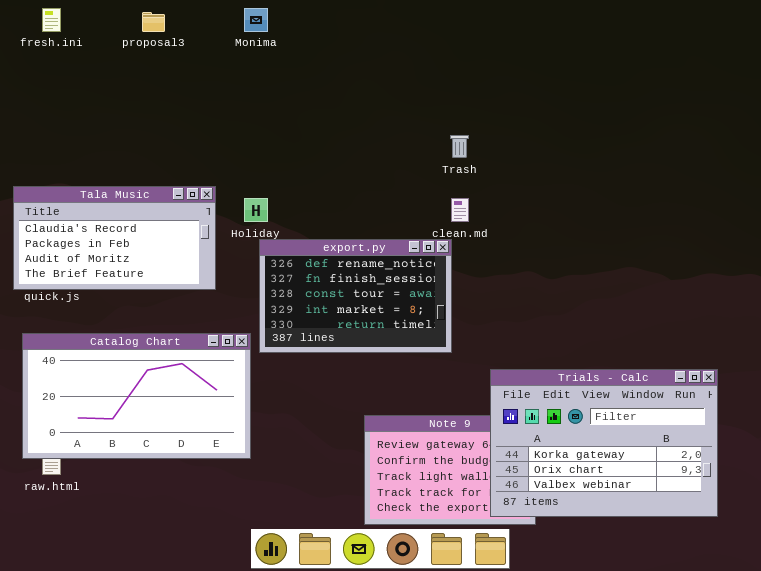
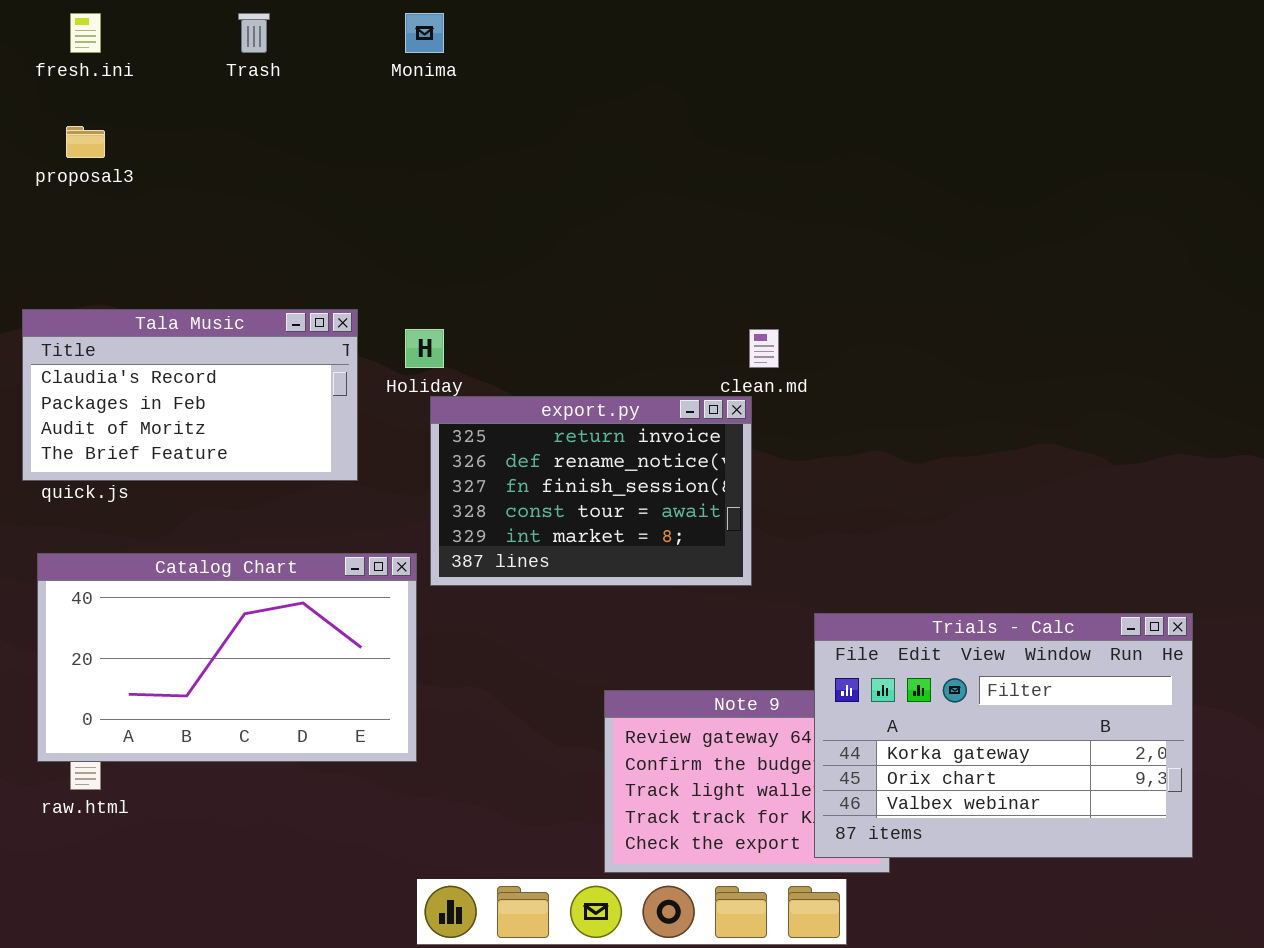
proposal3: [142,12,165,32] -> [66,126,105,158], moved
Trash: [450,135,469,158] -> [238,13,270,53], moved
export.py: [259,239,452,353] -> [430,396,752,586], scrolled up 1 row

